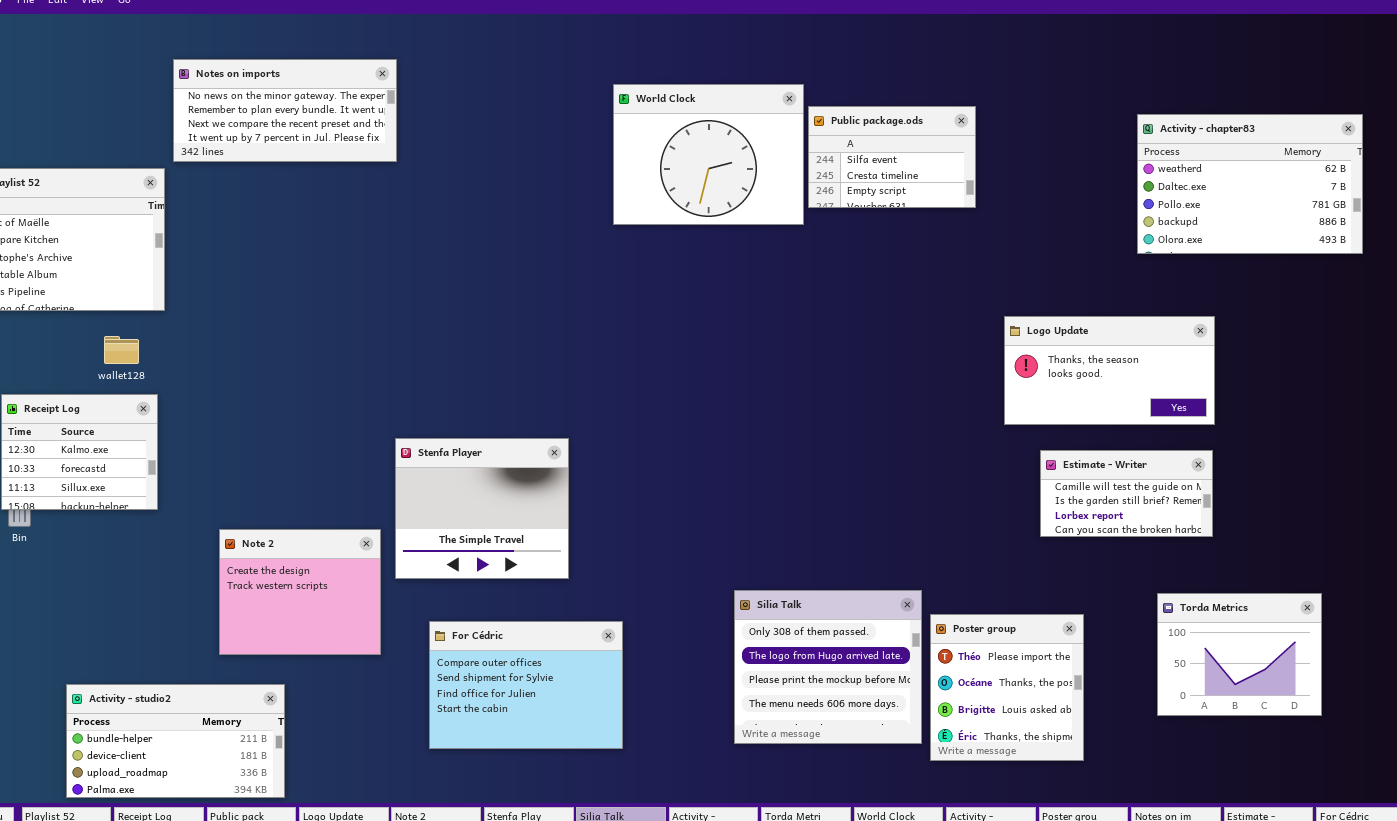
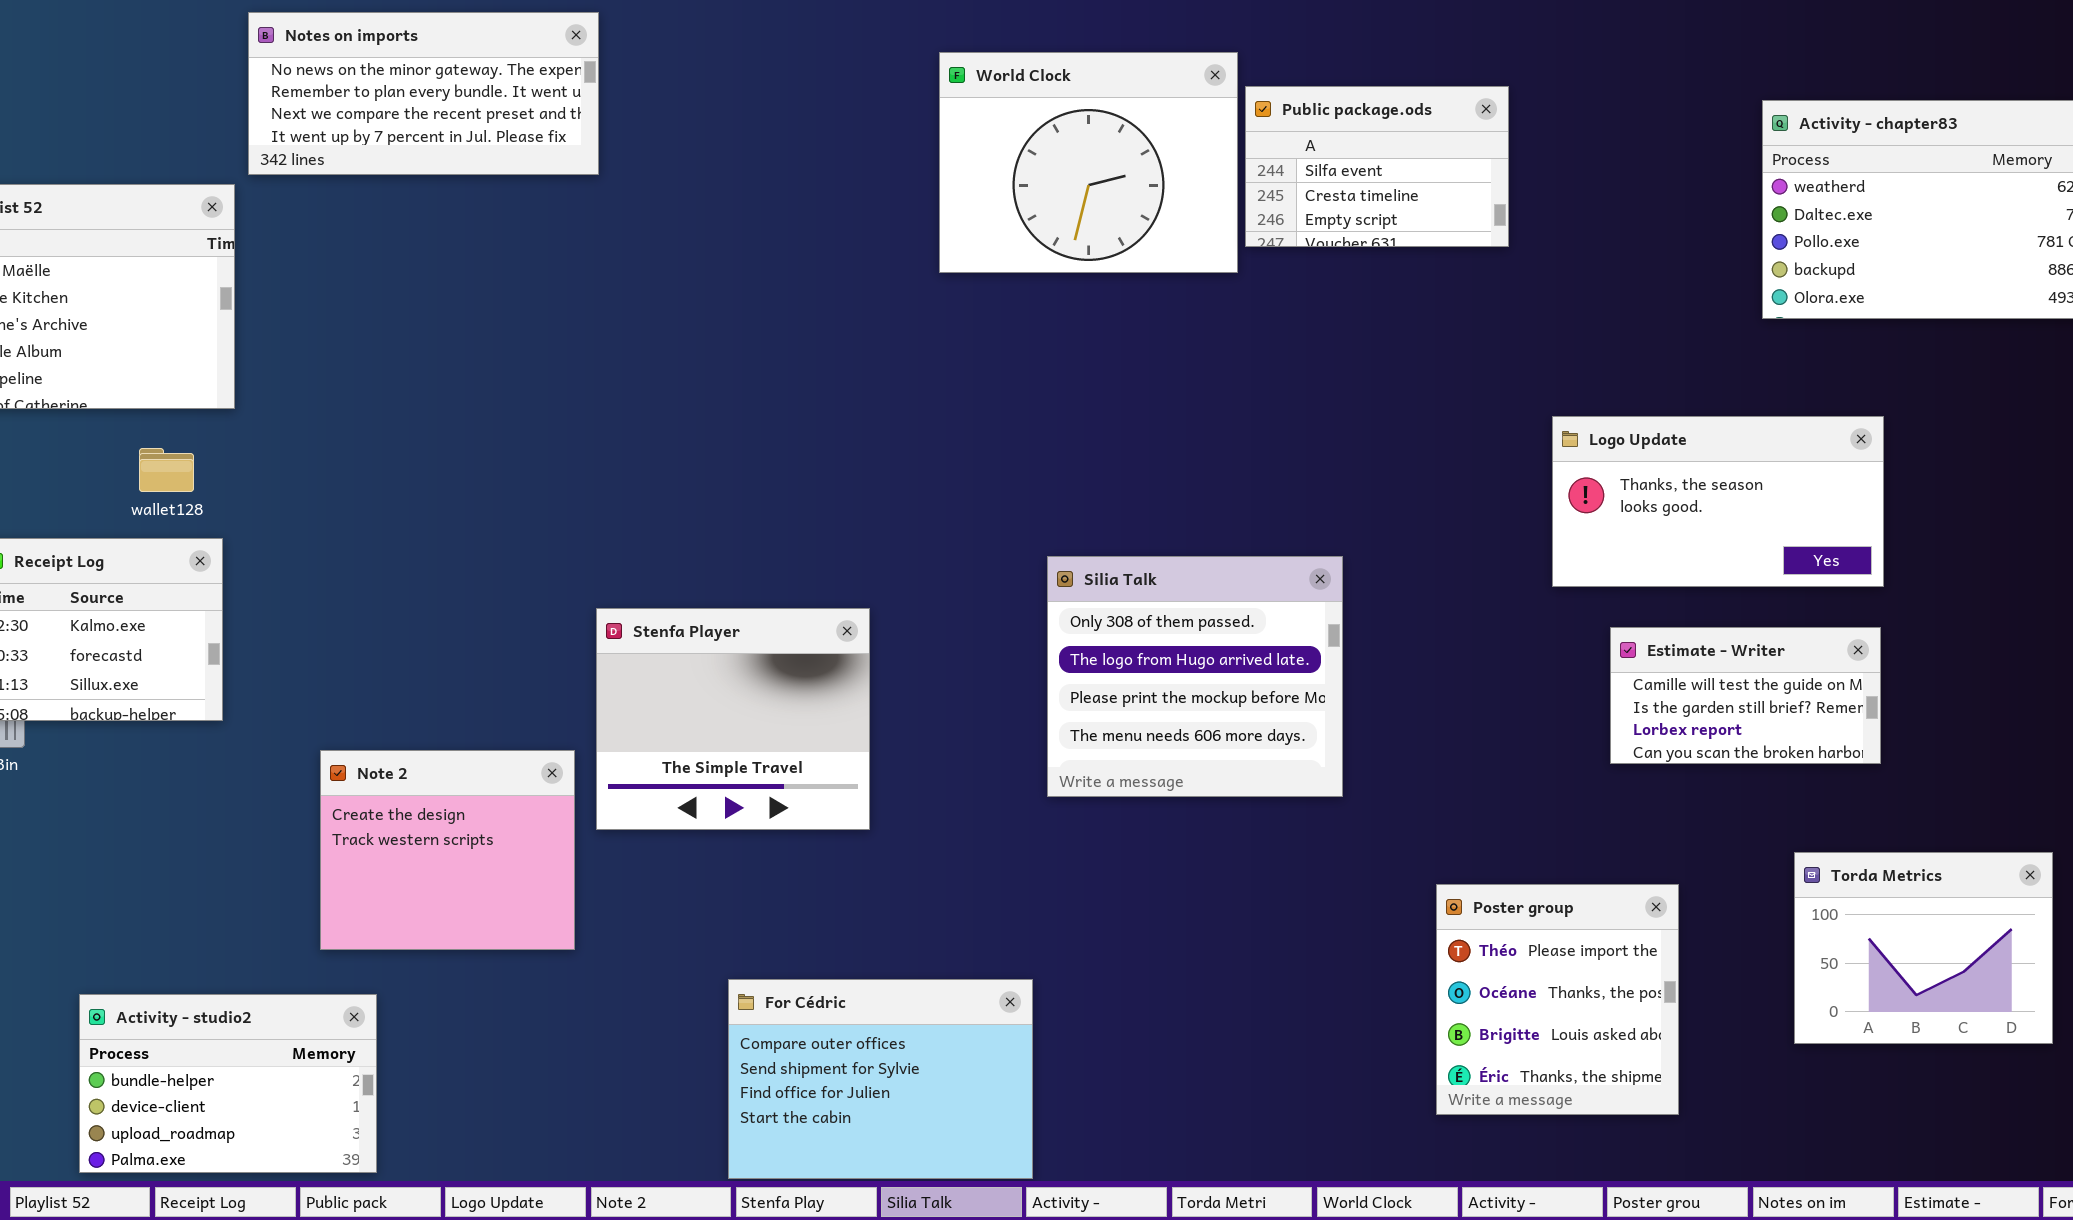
Silia Talk: [734,590,922,744] -> [1047,556,1343,797], moved
For Cédric: [429,621,623,749] -> [728,979,1033,1179], moved
Activity - studio2: [66,684,285,798] -> [79,994,377,1173], resized

